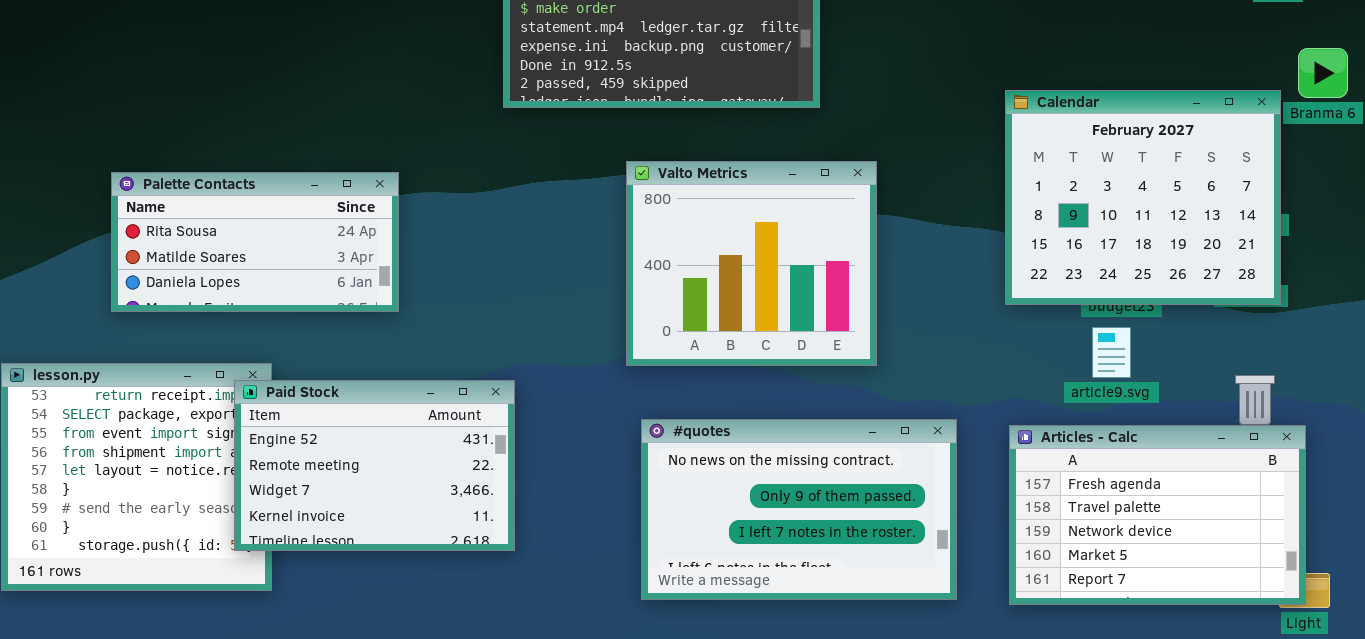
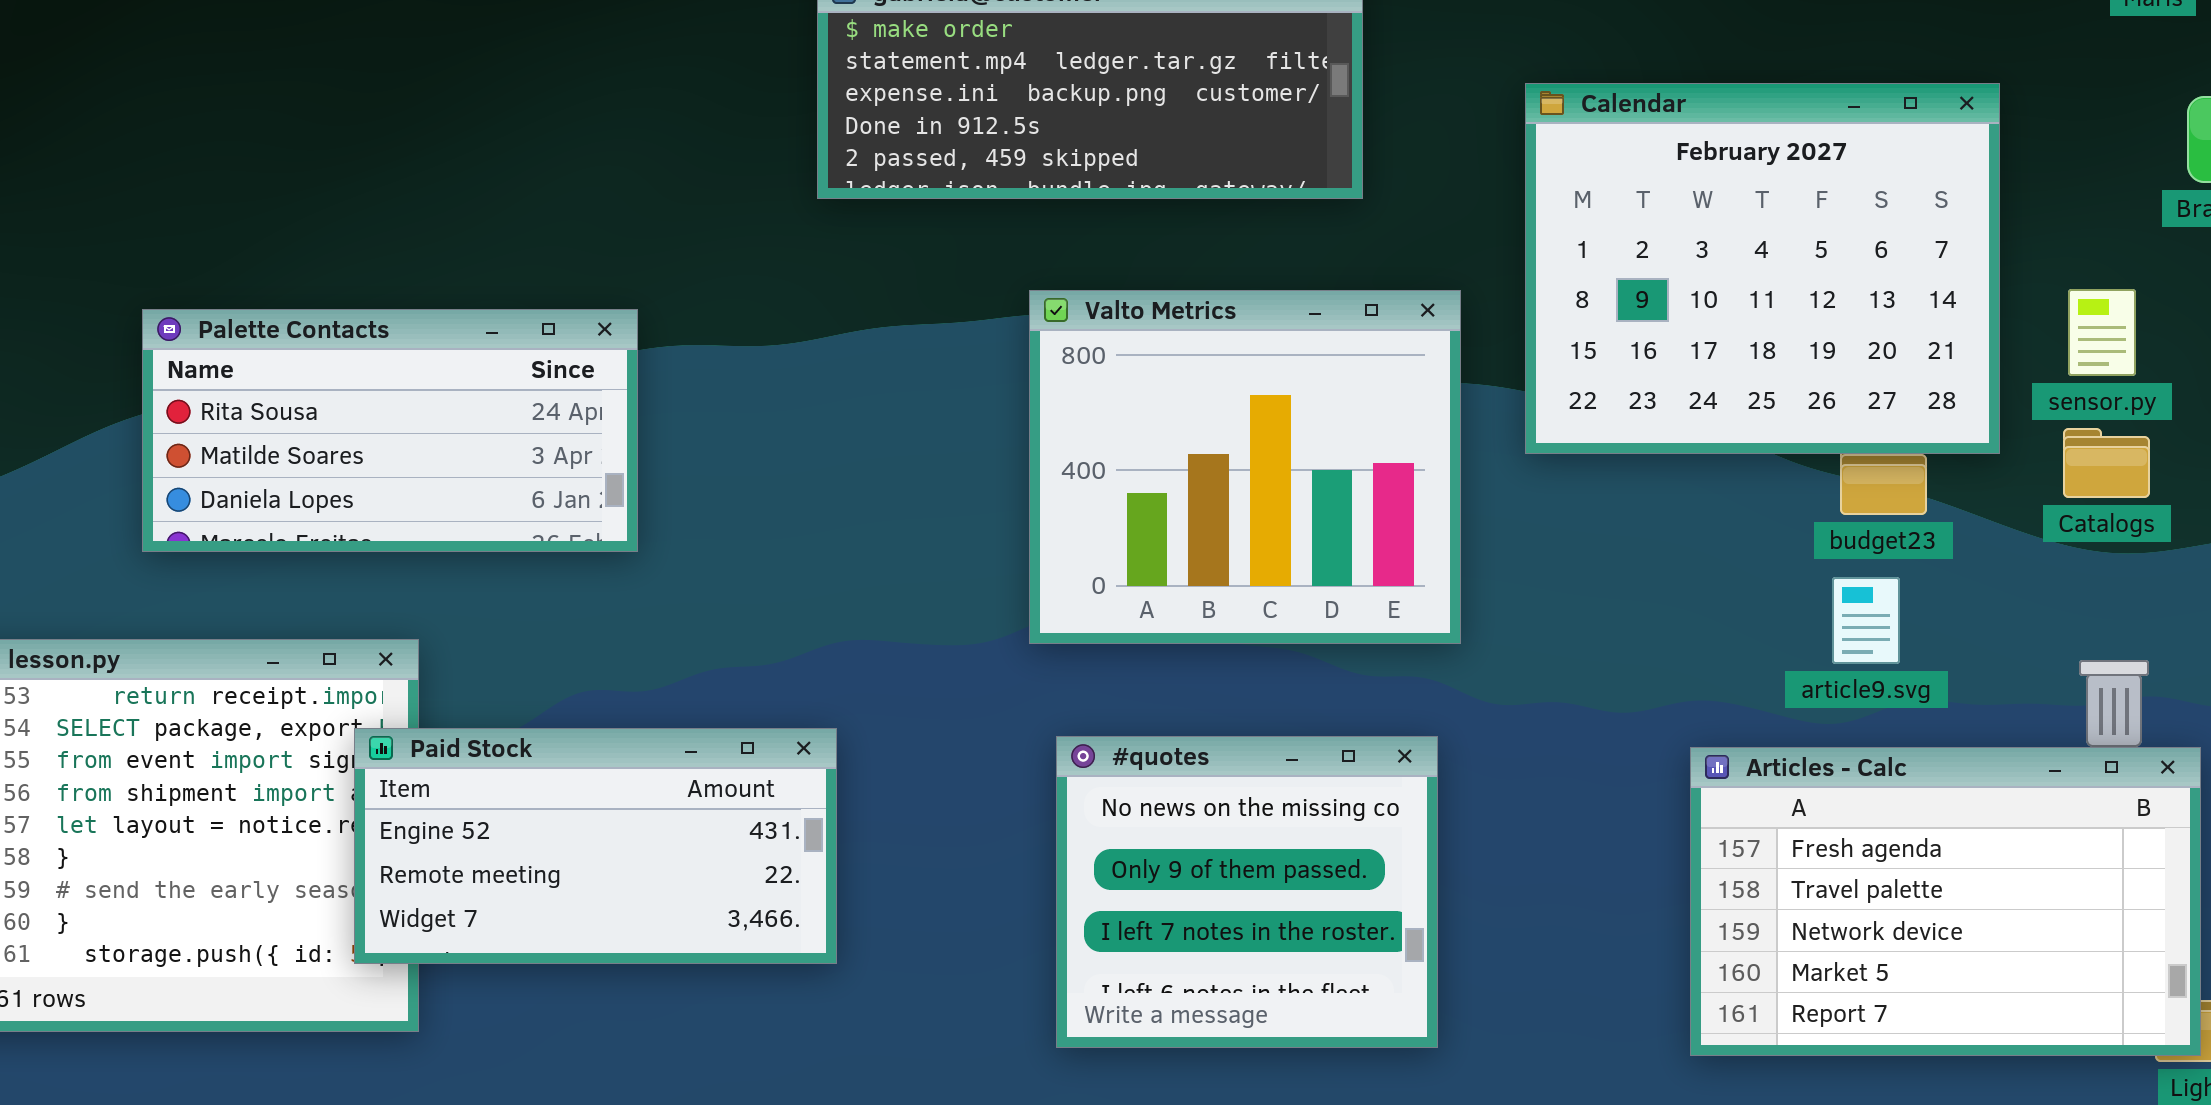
Calendar: [1005,90,1281,305] -> [1525,83,2000,454], moved
Paid Stock: [234,380,515,551] -> [354,728,837,964], resized
#quotes: [641,419,957,600] -> [1056,736,1438,1048], resized

